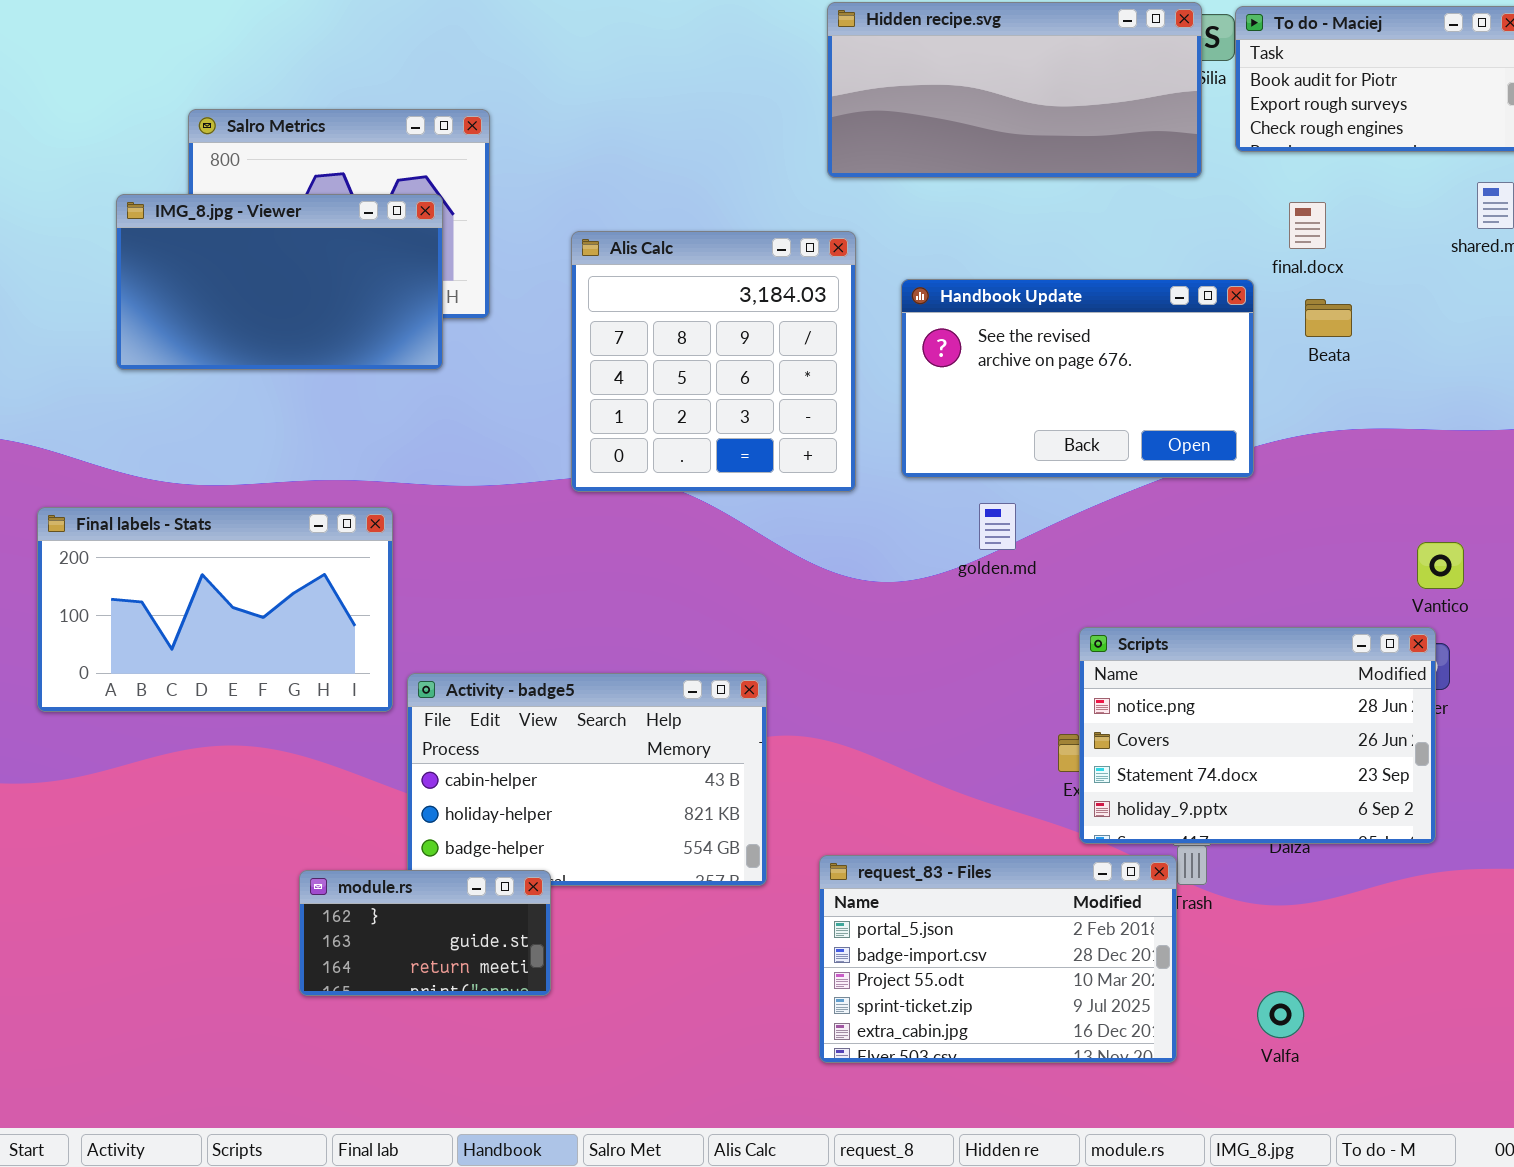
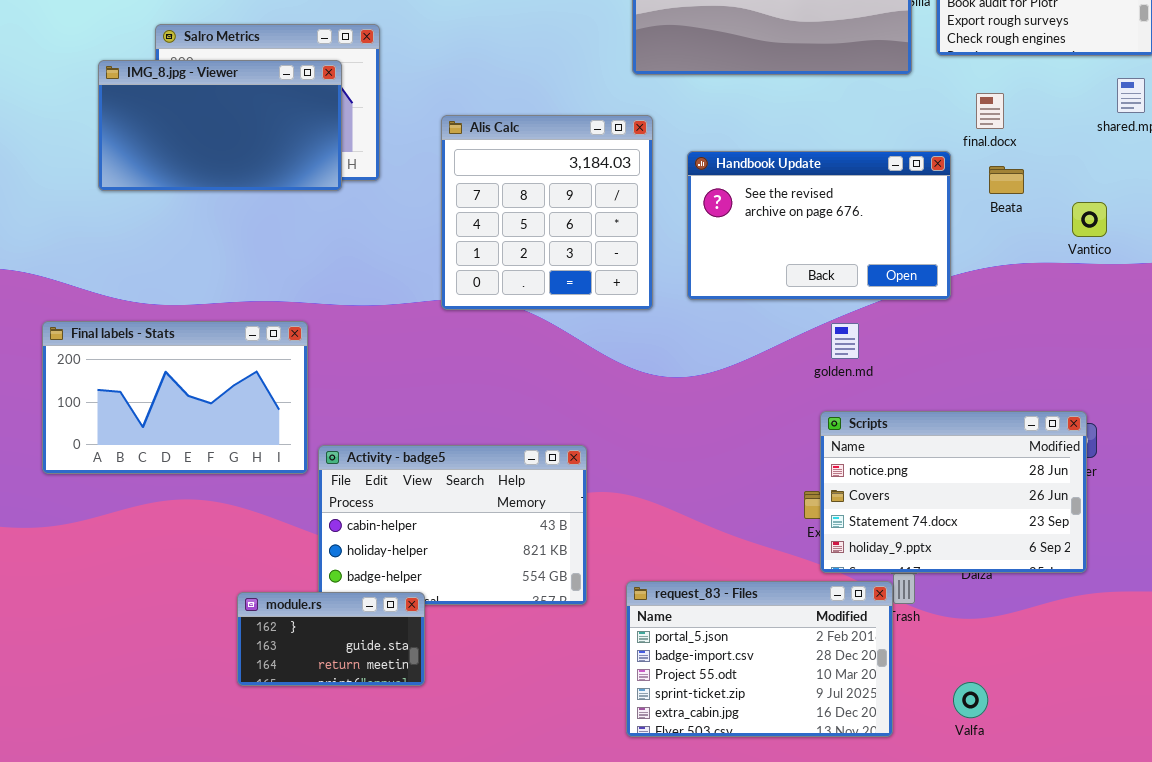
IMG_8.jpg - Viewer: [116,194,443,370] -> [98,60,342,191], moved
golden.md: [979,503,1016,550] -> [831,323,859,359], moved
Vantico: [1417,542,1464,589] -> [1072,202,1107,237], moved

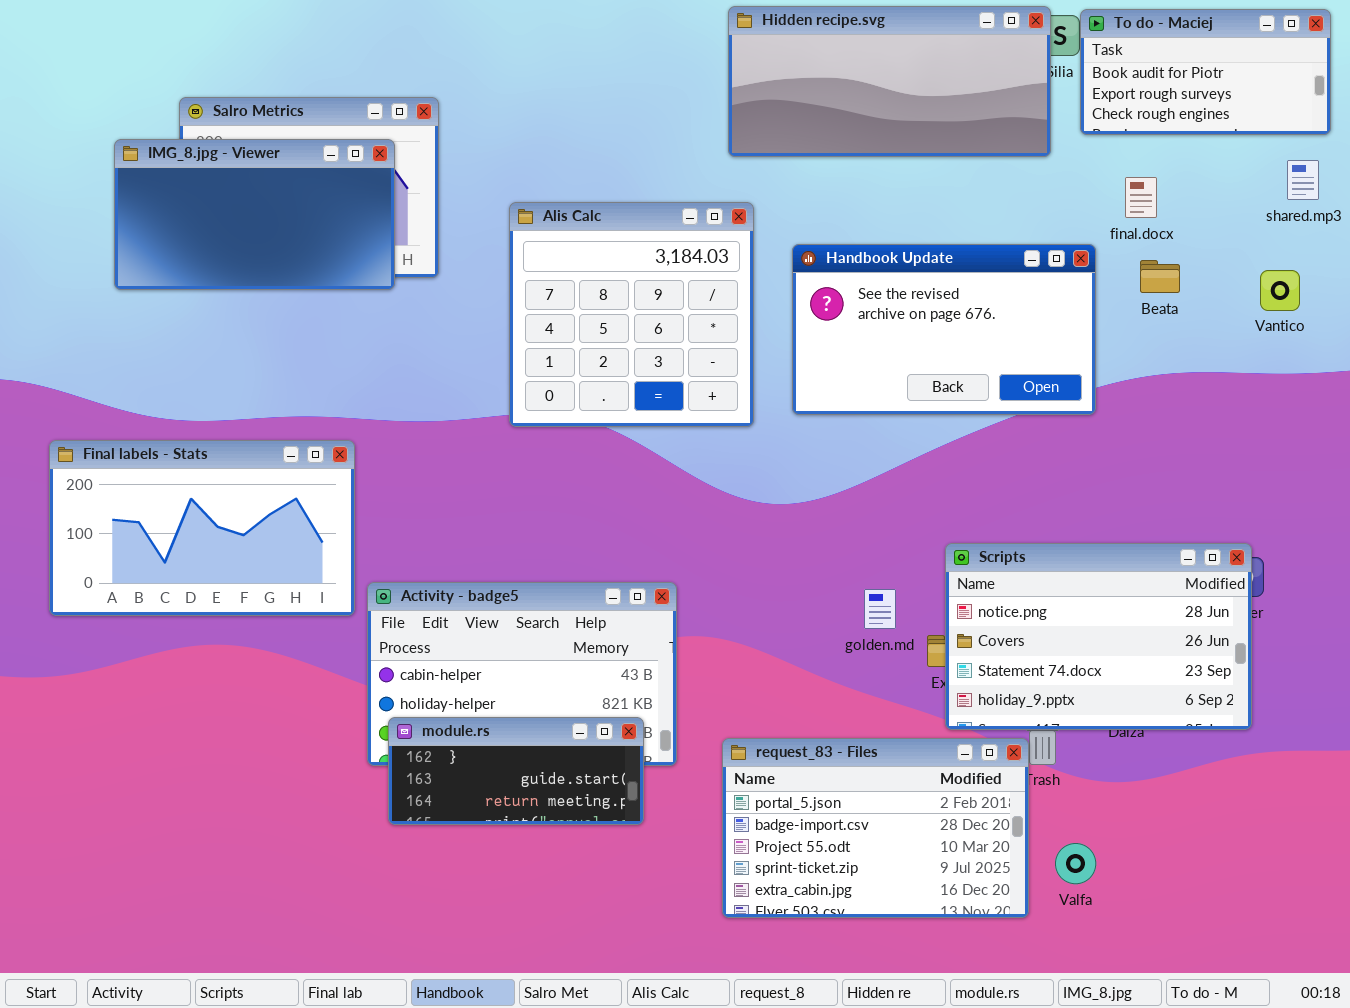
Vantico: [1072,202,1107,237] -> [1260,270,1300,311], moved
golden.md: [831,323,859,359] -> [864,589,896,629], moved
module.rs: [237,592,425,686] -> [388,717,644,825], moved, resized
Valfa: [953,682,988,718] -> [1055,843,1096,884], moved

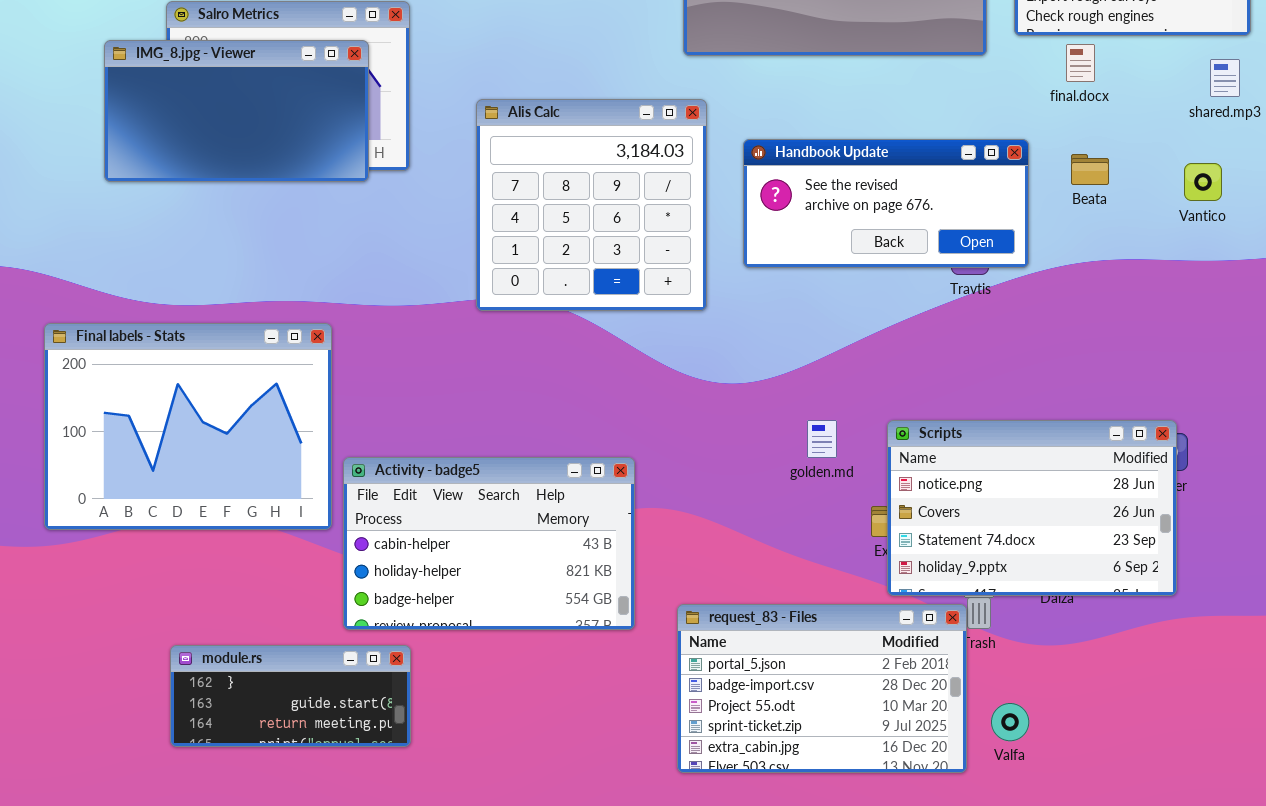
final.docx: [1125,177,1157,218] -> [1066,44,1095,82], moved
Handbook Update: [792,244,1096,415] -> [743,139,1029,268], resized
Final labels - Stats: [49,440,355,616] -> [44,323,332,530], resized
golden.md: [864,589,896,629] -> [807,420,837,458], moved
module.rs: [388,717,644,825] -> [170,645,411,747], moved

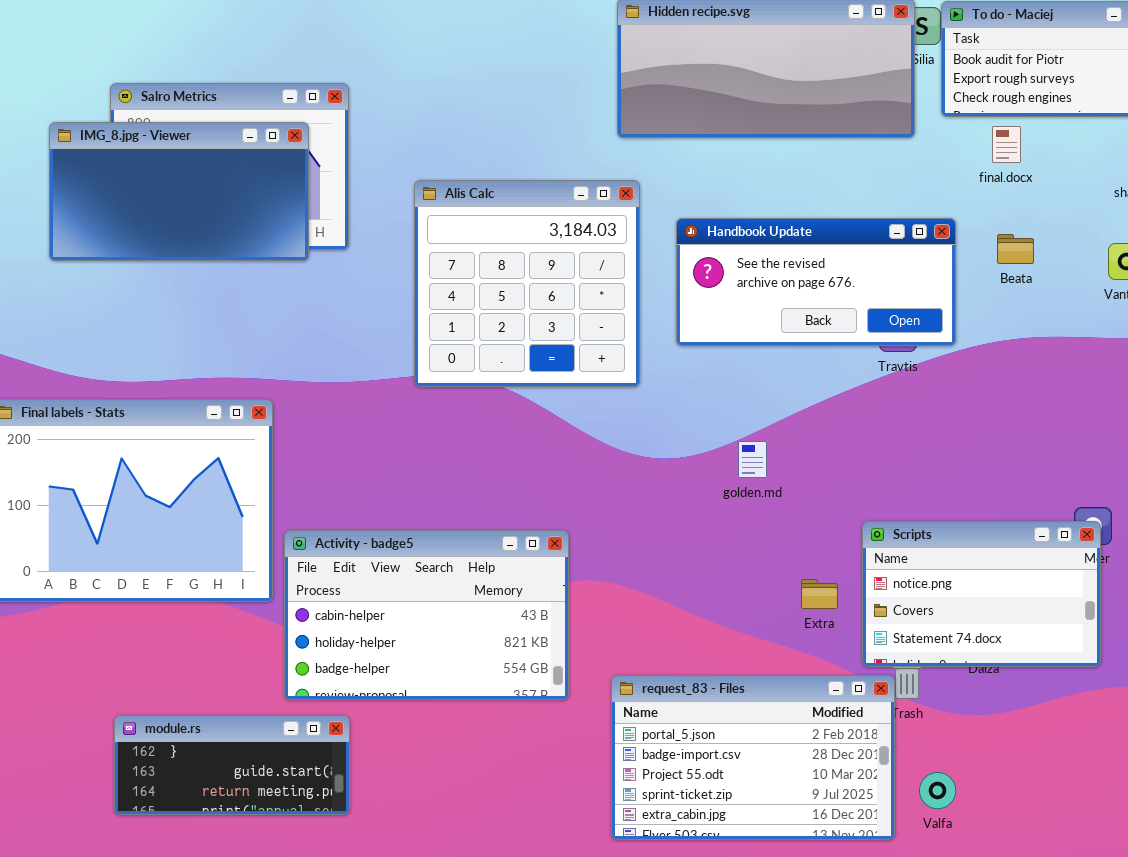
golden.md: [807,420,837,458] -> [738,441,767,478], moved
Scripts: [887,420,1177,596] -> [862,521,1101,667], resized

